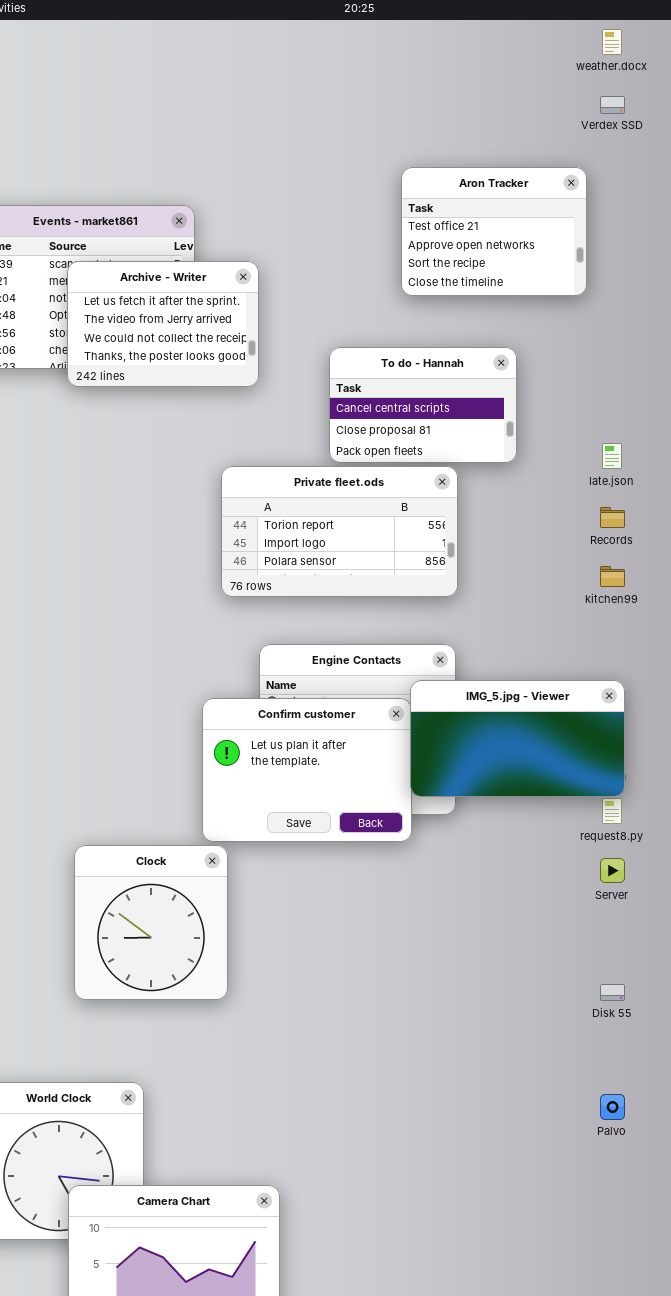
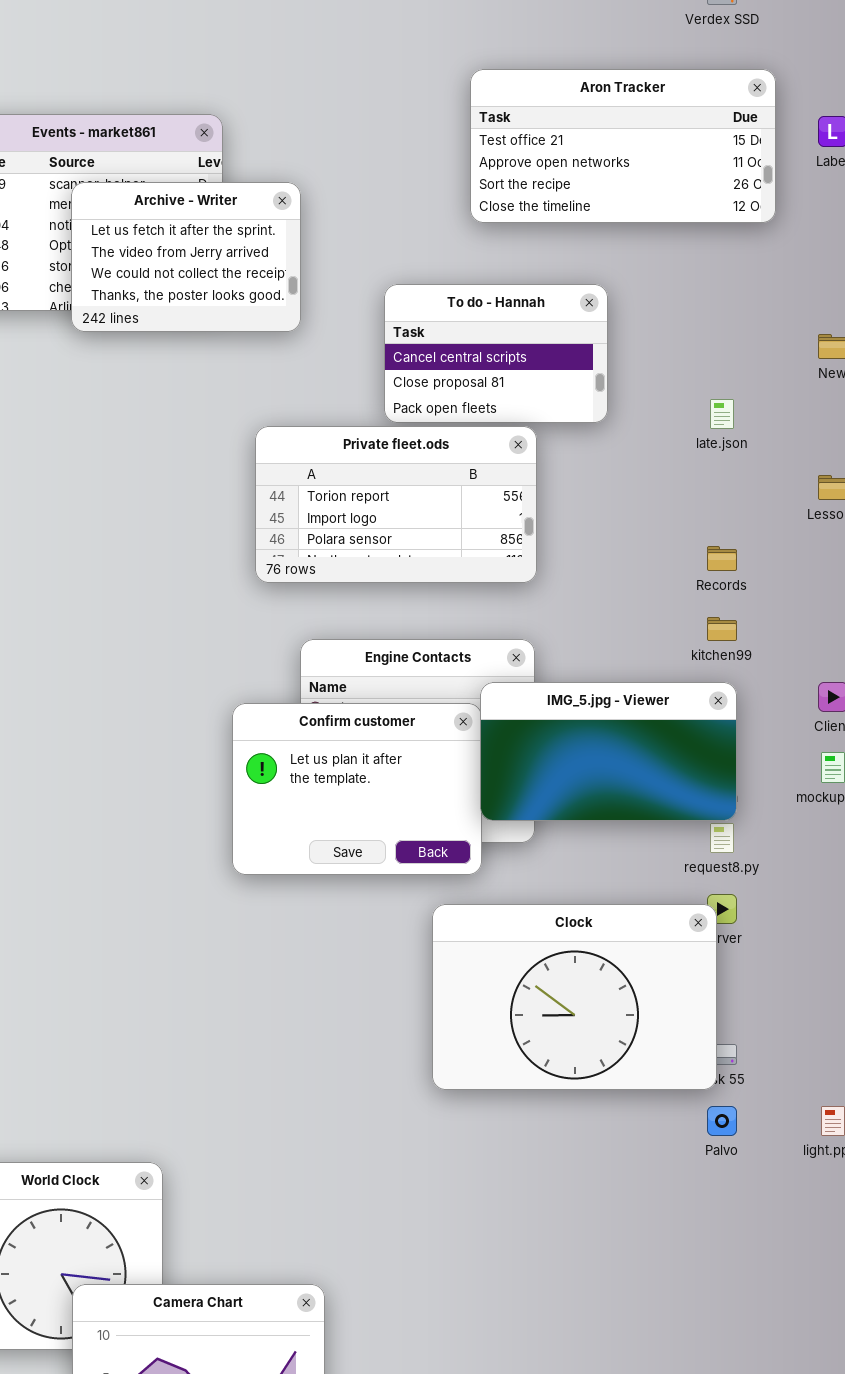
Aron Tracker: [401,167,587,296] -> [470,69,776,223], resized
Records: [600,507,625,528] -> [707,546,737,571], moved
kitchen99: [600,566,625,587] -> [707,617,737,641], moved
Clock: [74,845,228,1000] -> [432,904,717,1090], moved, resized
Palvo: [600,1094,625,1120] -> [707,1106,737,1136], moved

